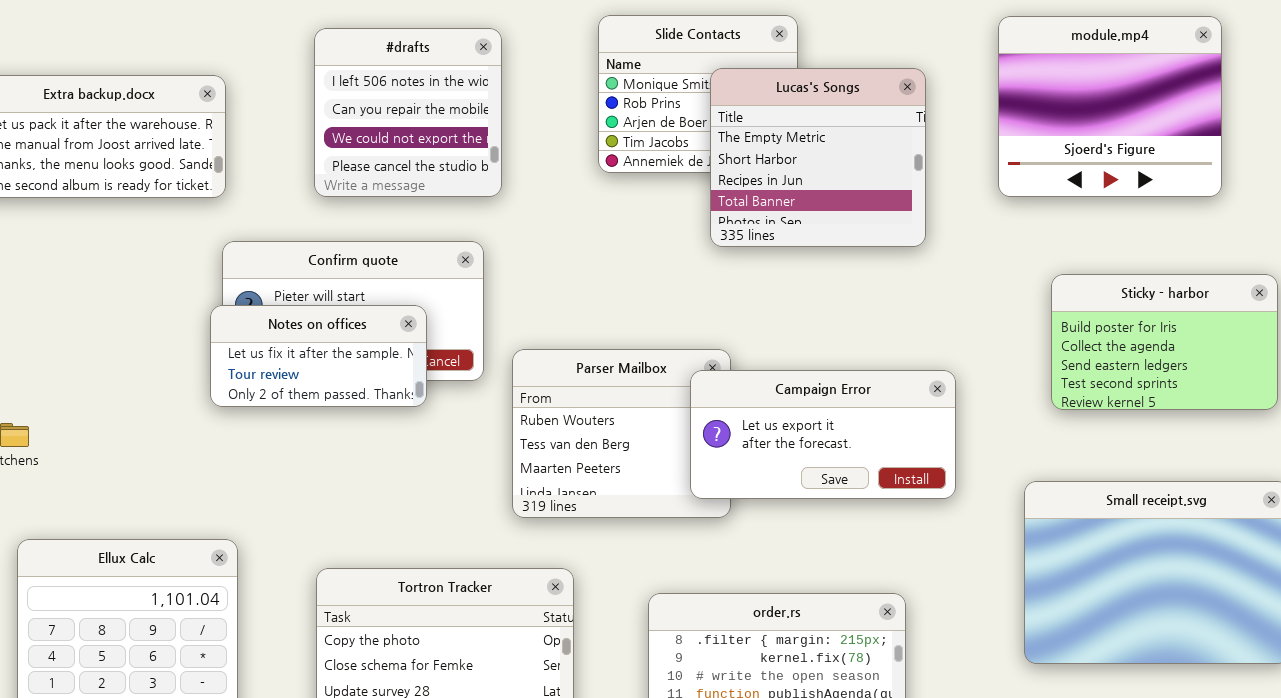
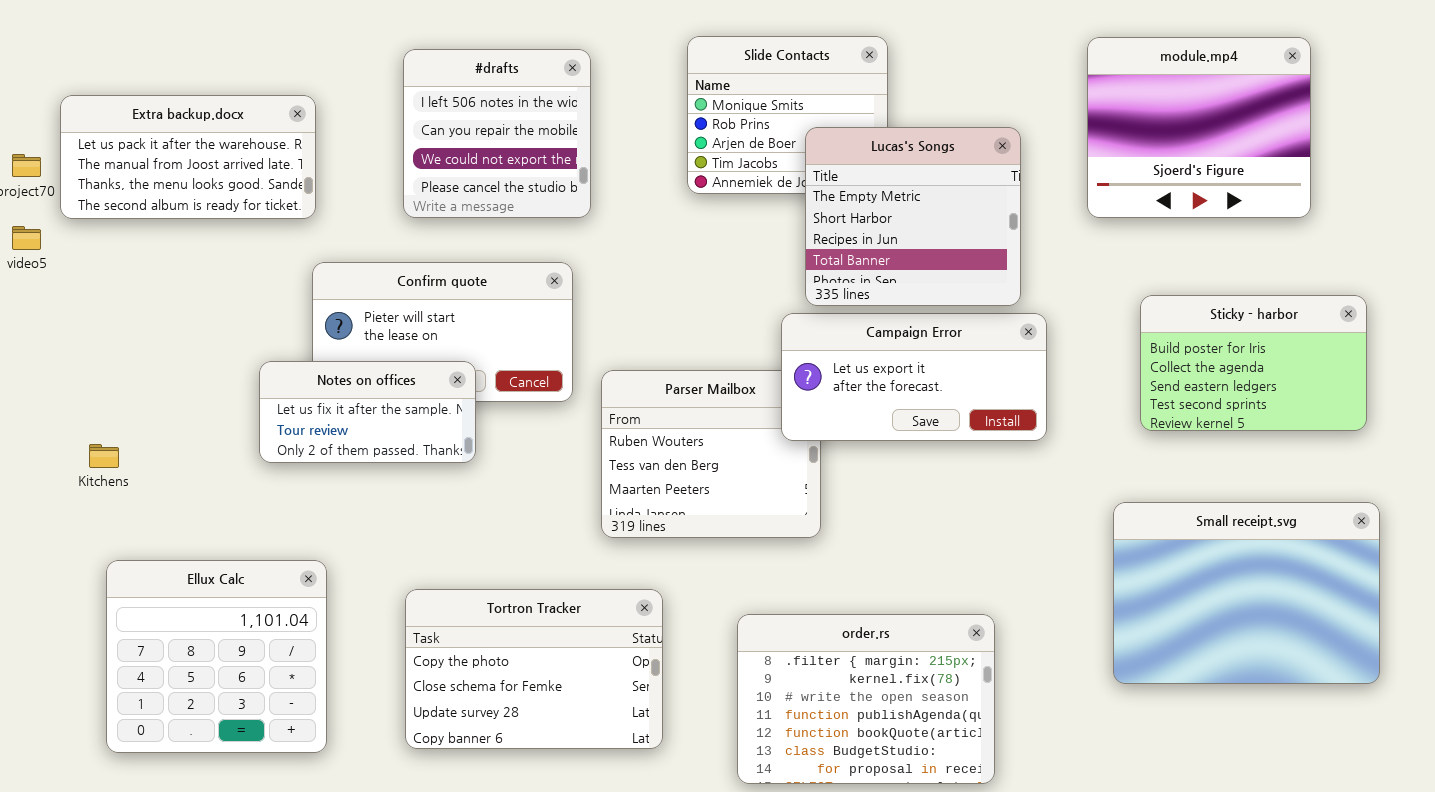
Lucas's Songs: [710,68,926,247] -> [805,127,1021,306], moved
Notes on offices: [210,305,427,407] -> [259,361,476,463], moved
Campaign Error: [690,370,956,499] -> [781,313,1047,441], moved

